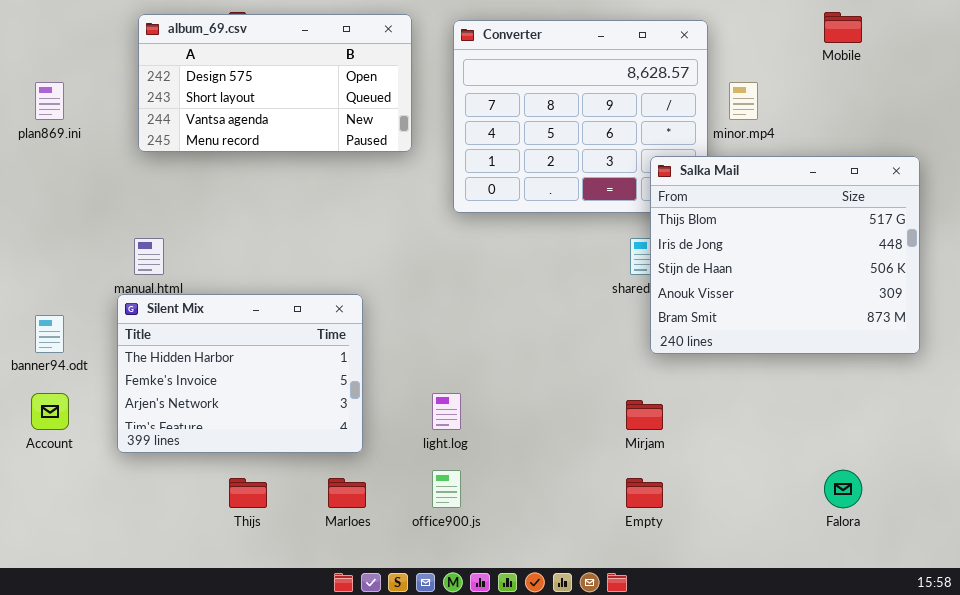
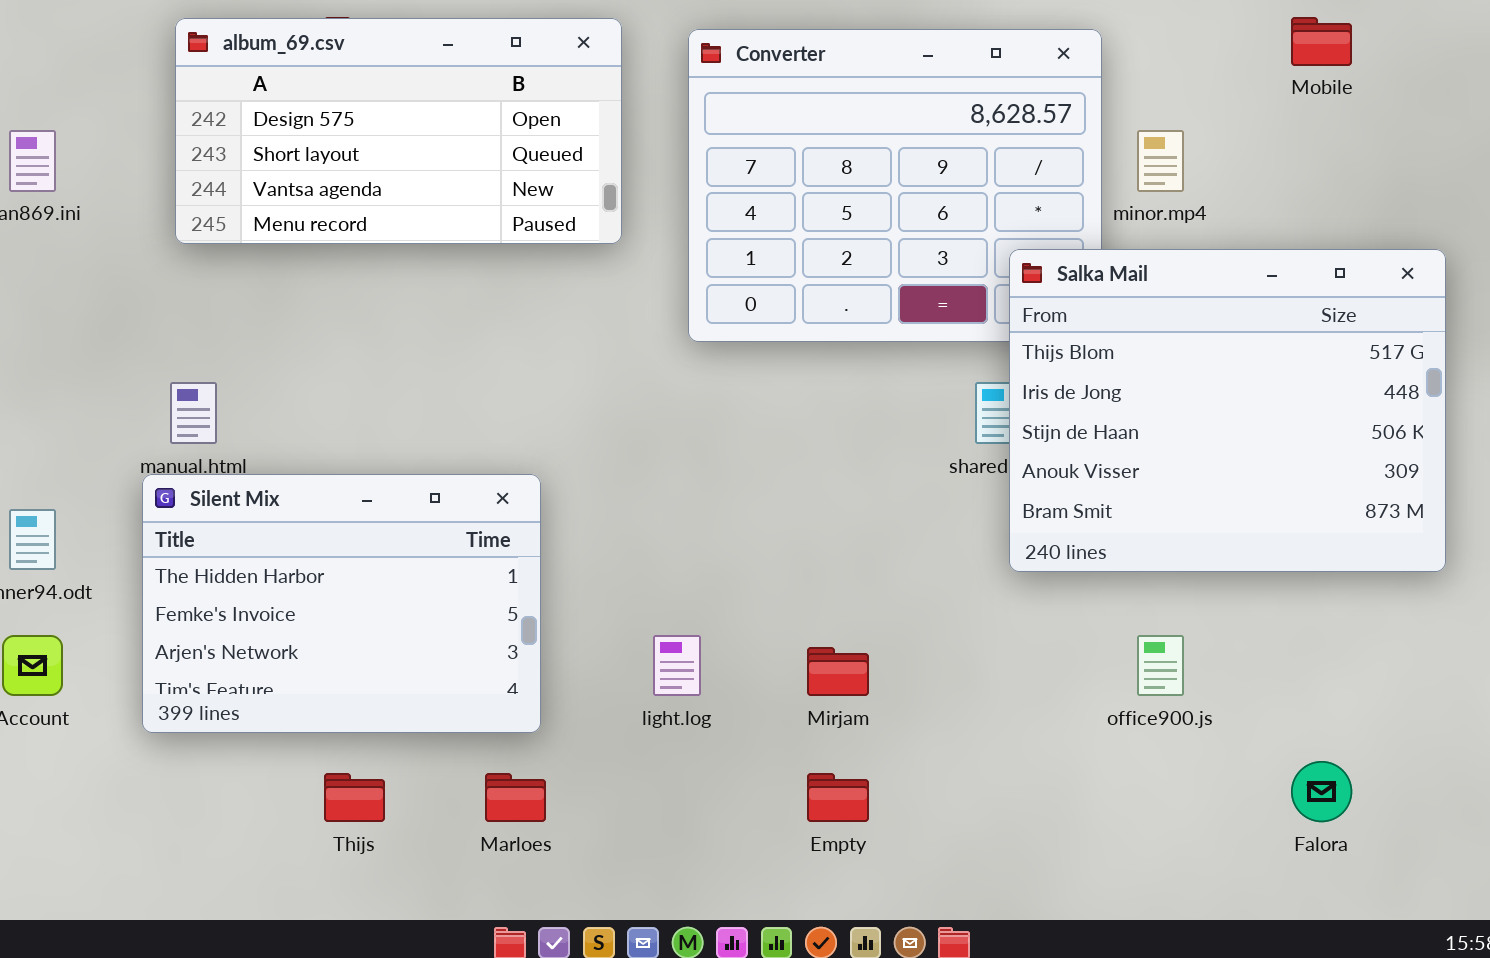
Mirjam: [626,400,663,430] -> [807,647,869,696], moved
office900.js: [432,470,461,508] -> [1137,635,1184,696], moved
Empty: [626,478,663,508] -> [807,773,869,822], moved

